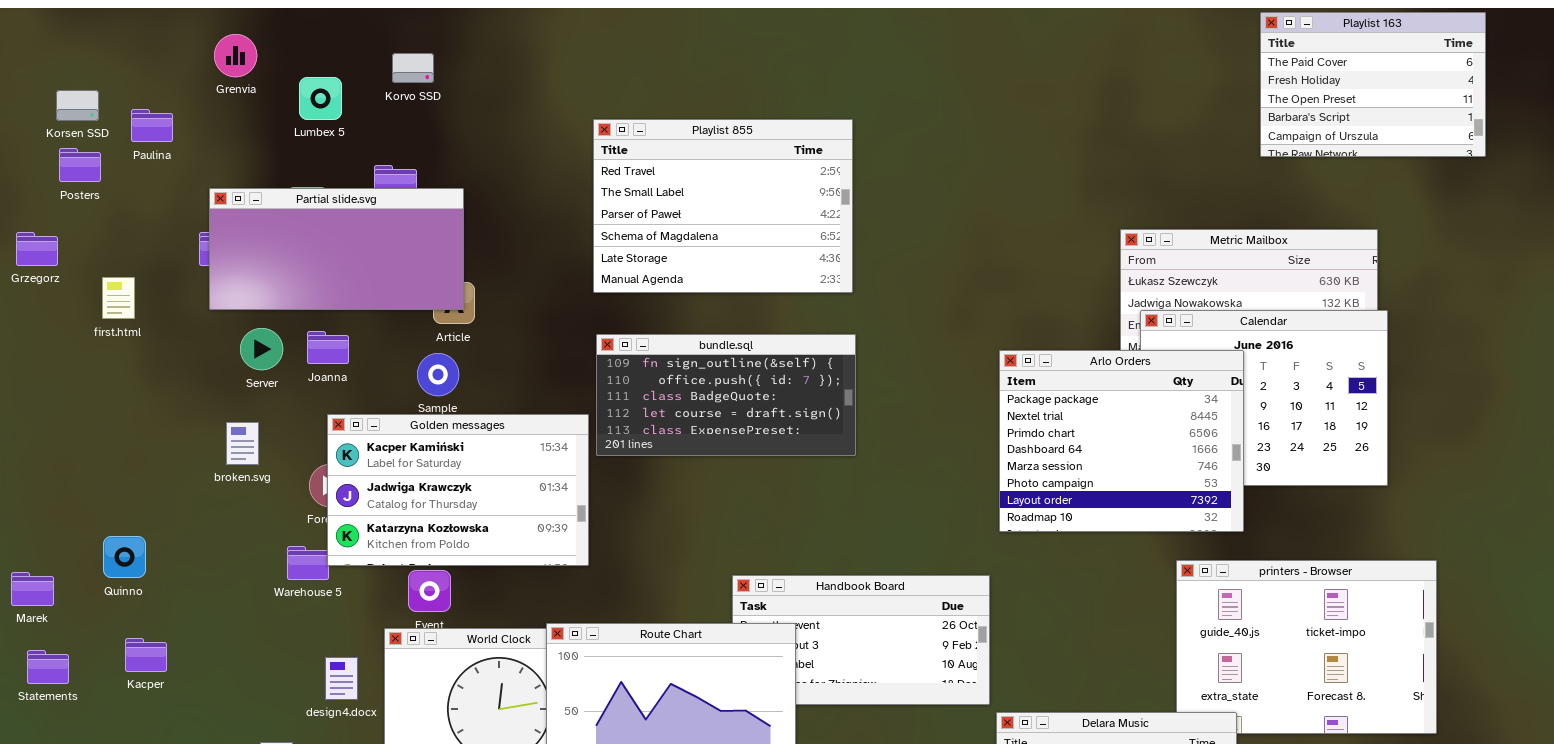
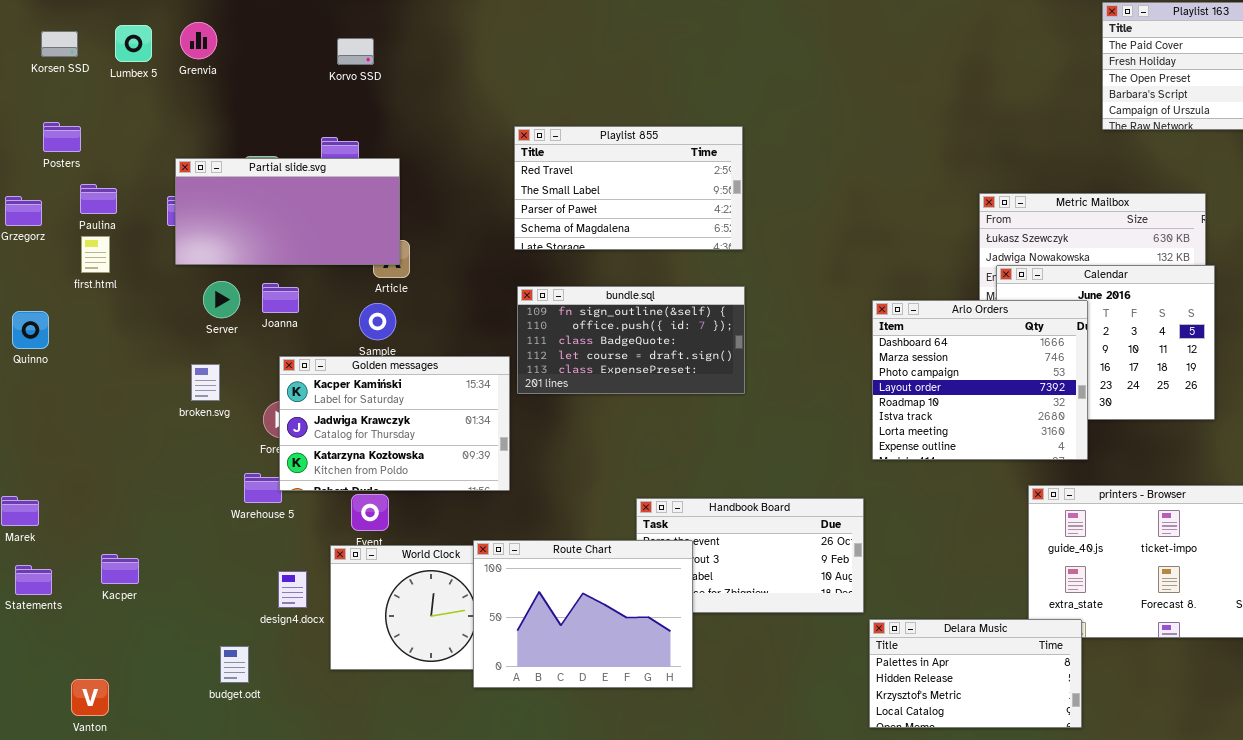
Lumbex 5: [299,77,342,120] -> [115,25,152,62], moved
Korsen SSD: [56,90,99,121] -> [41,31,78,57], moved
Paulina: [131,109,173,142] -> [80,184,117,214], moved
Playlist 855: [593,119,853,293] -> [514,126,743,250], resized
Arlo Orders: [999,350,1244,532] -> [872,300,1088,460], scrolled down 3 rows
Quinno: [103,536,146,578] -> [12,311,49,349], moved

